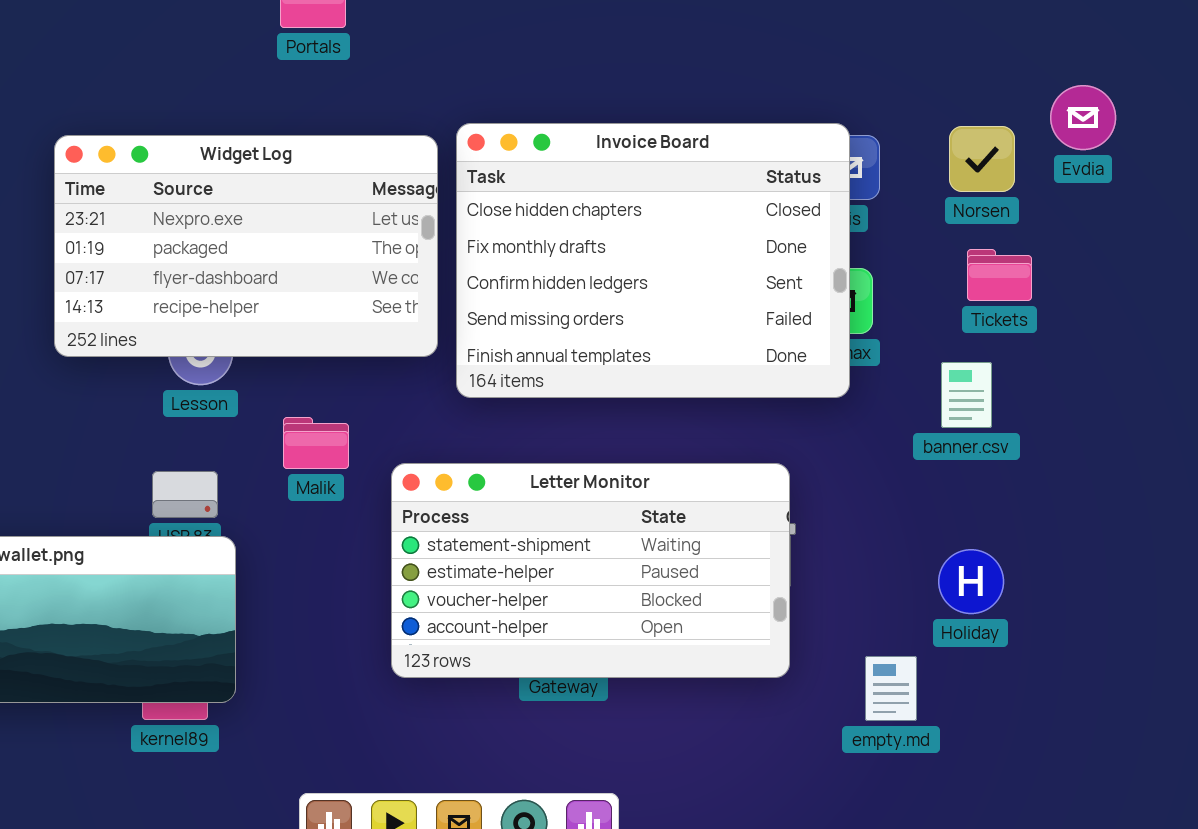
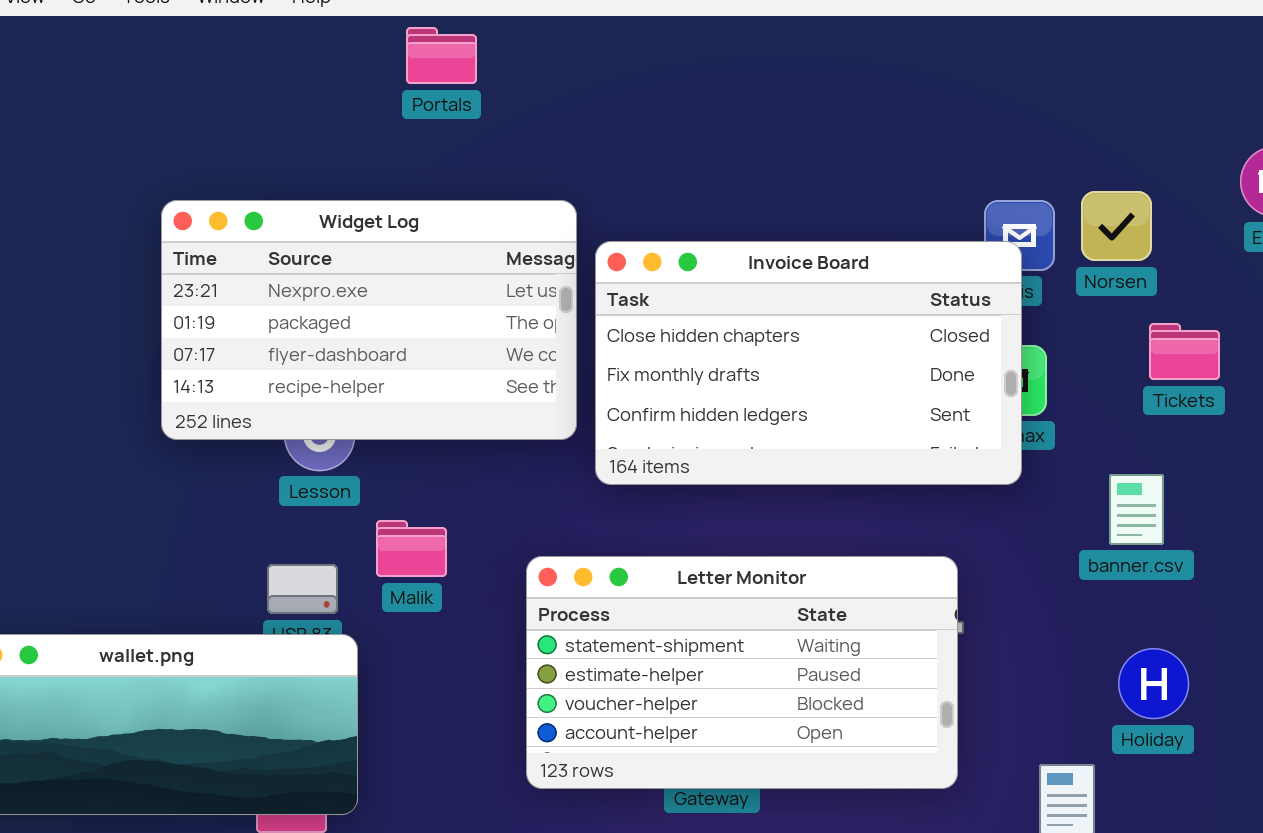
Invoice Board: [456,123,850,398] -> [595,241,1022,485], resized
Norsen: [949,126,1015,192] -> [1081,191,1152,261], moved
banner.csv: [941,362,992,428] -> [1109,474,1164,545], moved
Malik: [283,417,349,469] -> [376,520,447,577], moved

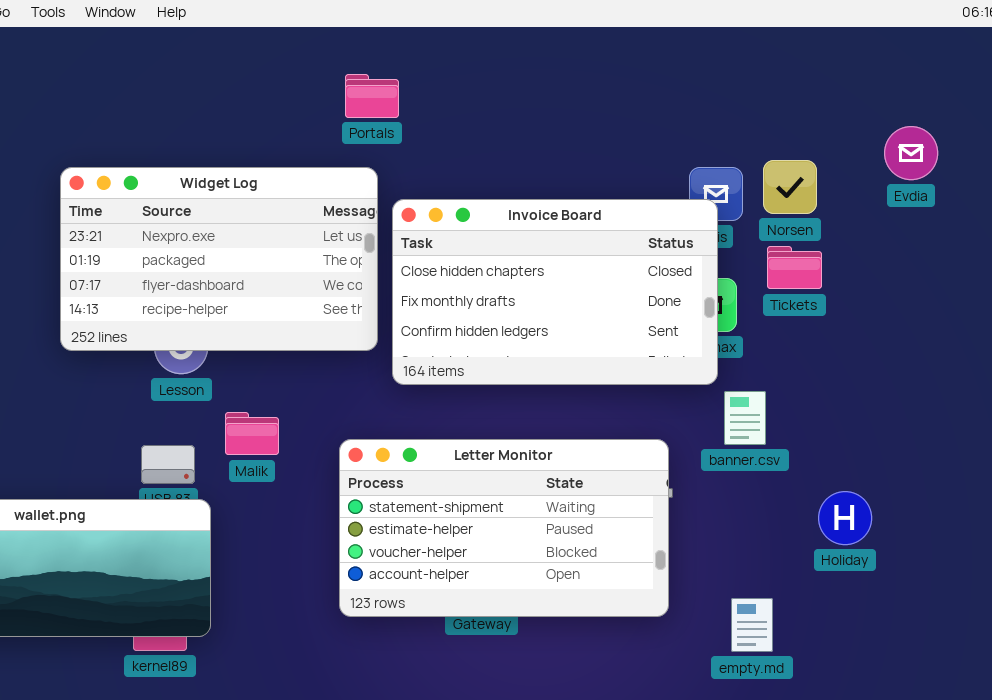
Portals: [406,27,477,84] -> [345,74,399,118], moved
Tickets: [1149,323,1220,380] -> [767,246,822,289], moved
banner.csv: [1109,474,1164,545] -> [724,391,766,445], moved
Holiday: [1118,648,1189,719] -> [818,491,872,545], moved

